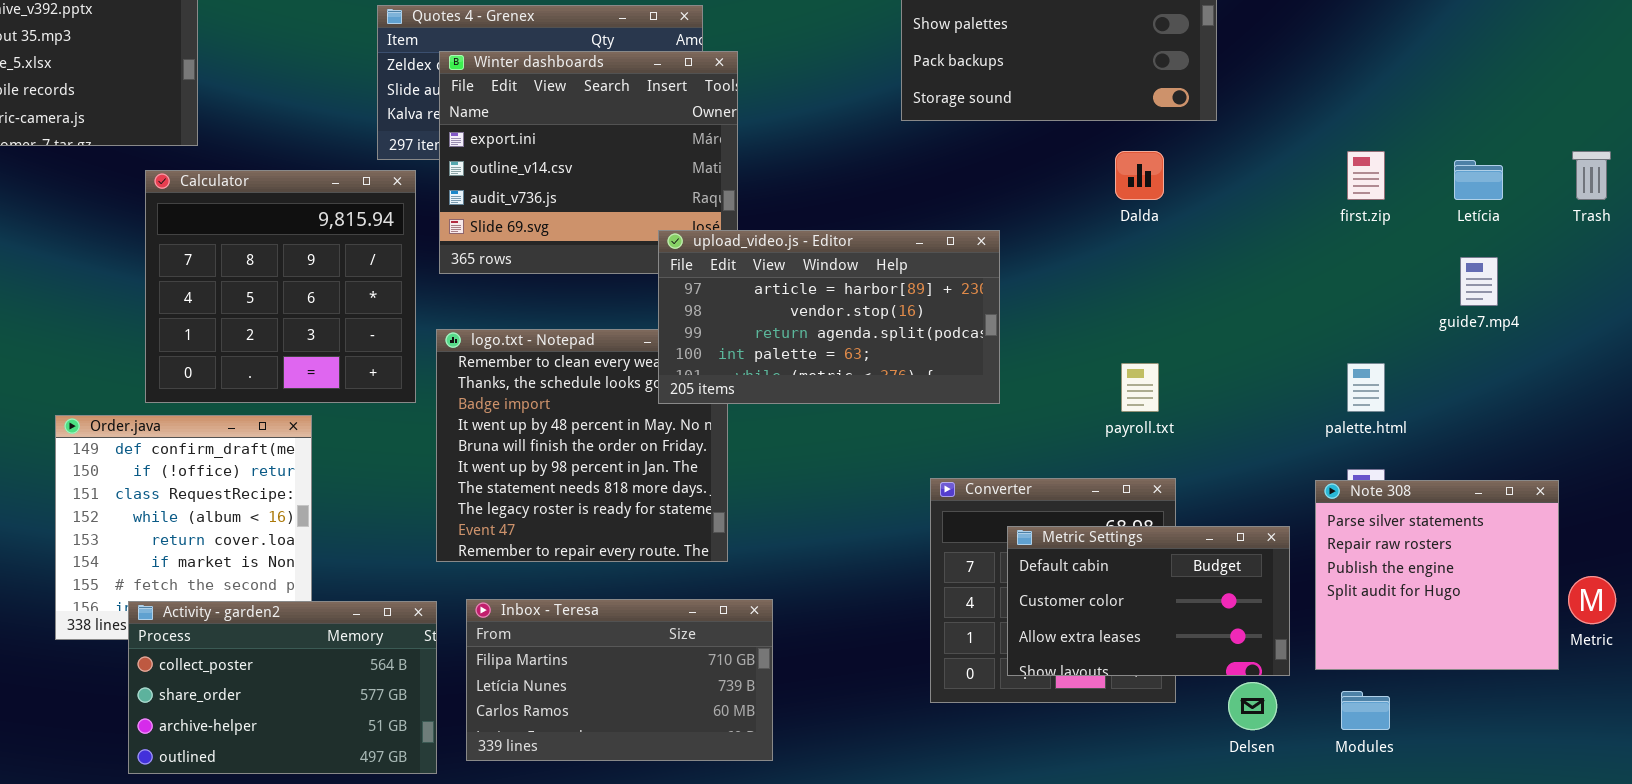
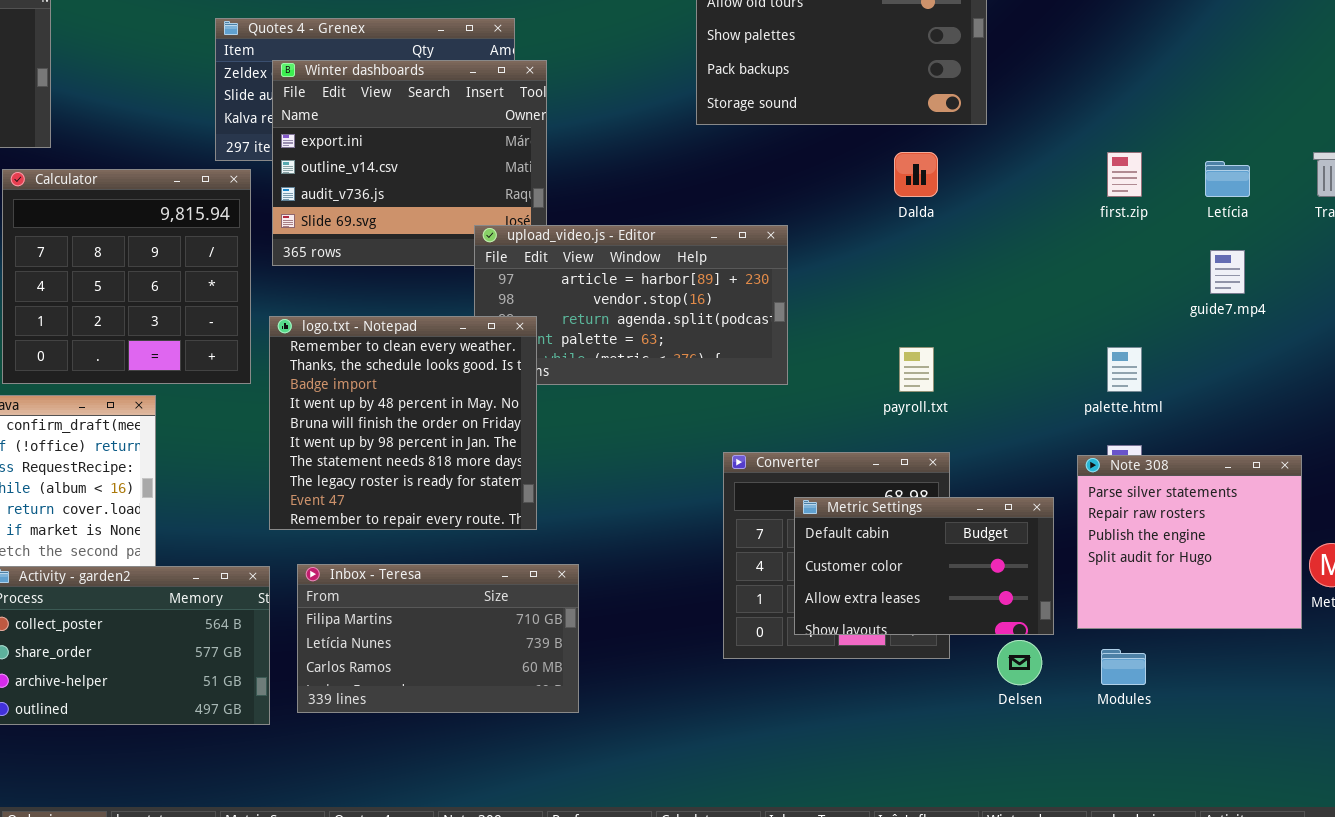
logo.txt - Notepad: [436,329,728,562] -> [269,316,537,530], raised

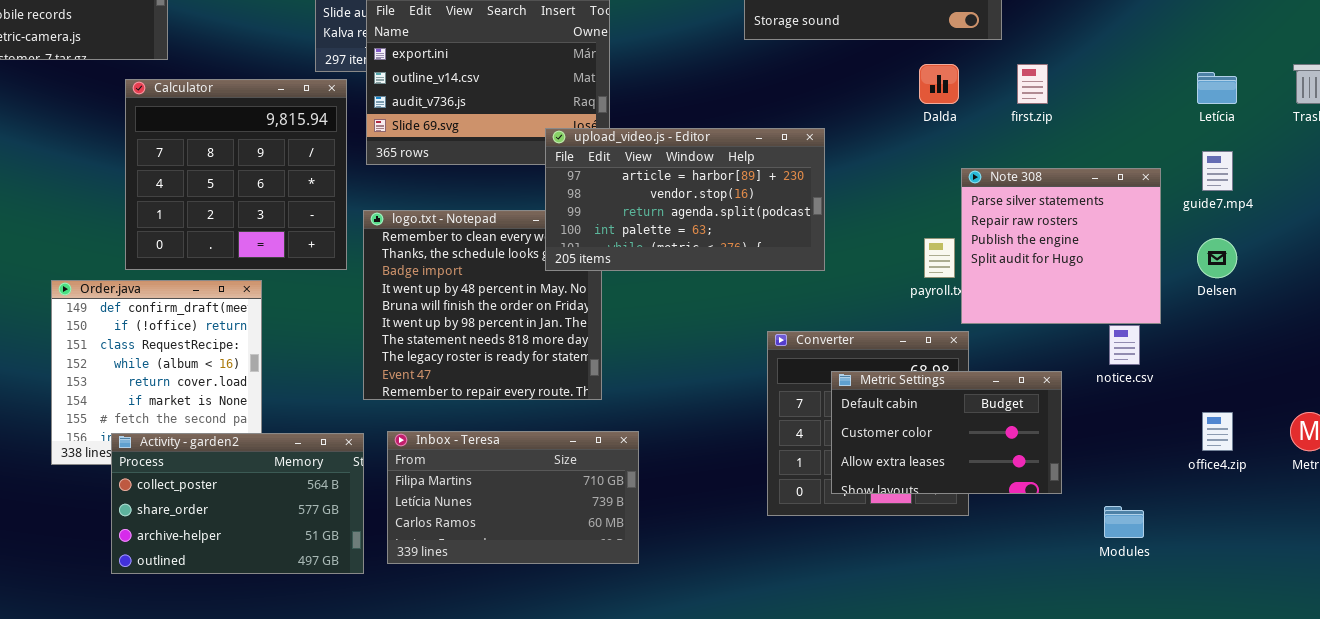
first.zip: [1107,152,1142,197] -> [1017,64,1048,104], moved
upload_video.js - Editor: [474,225,788,385] -> [545,128,825,271], raised
Note 308: [1077,455,1302,629] -> [961,168,1161,324], moved
Delsen: [997,640,1042,685] -> [1197,238,1237,278], moved

